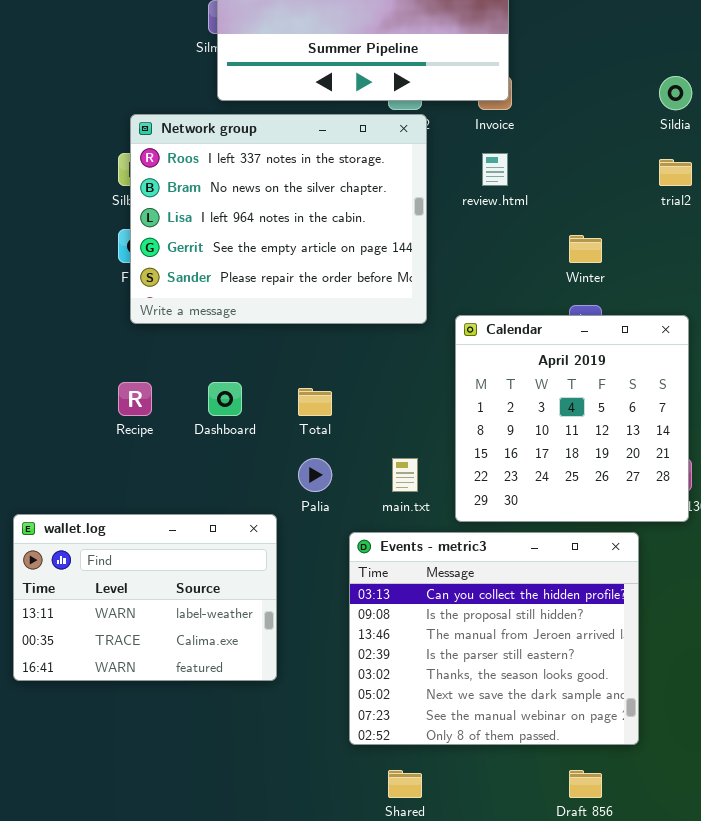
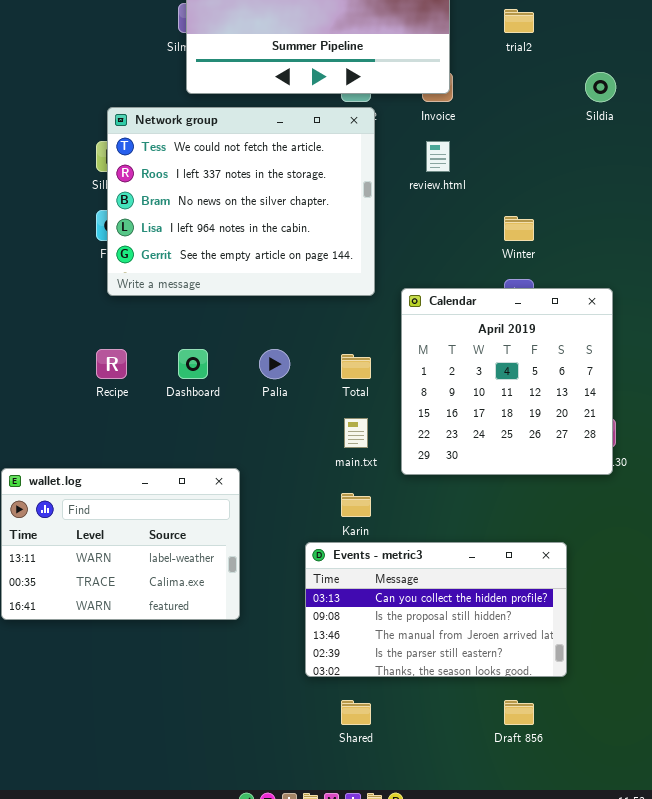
Network group: [130,114,427,324] -> [107,107,375,296], scrolled up 1 row
trial2: [659,159,692,186] -> [504,9,534,33], moved
Total: [298,388,332,416] -> [341,354,371,379], moved
Palia: [298,458,332,492] -> [259,349,290,379], moved
Events - metric3: [349,532,639,745] -> [305,542,567,677], resized

